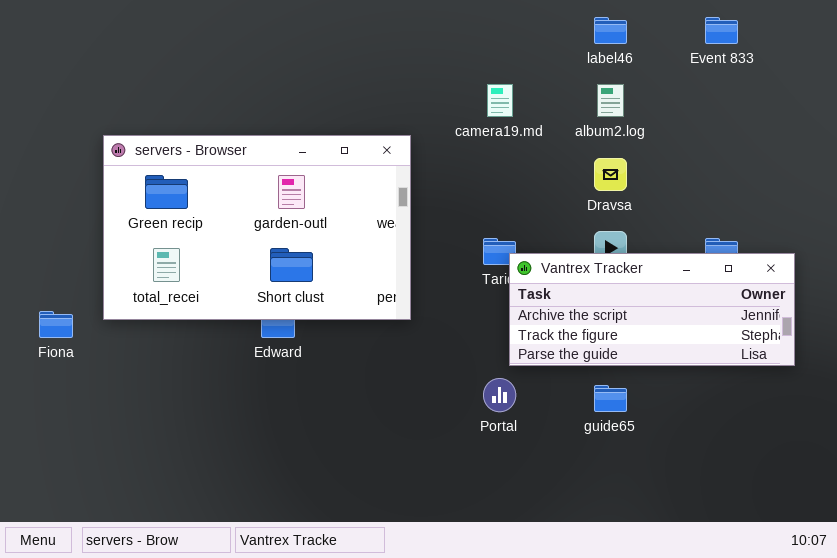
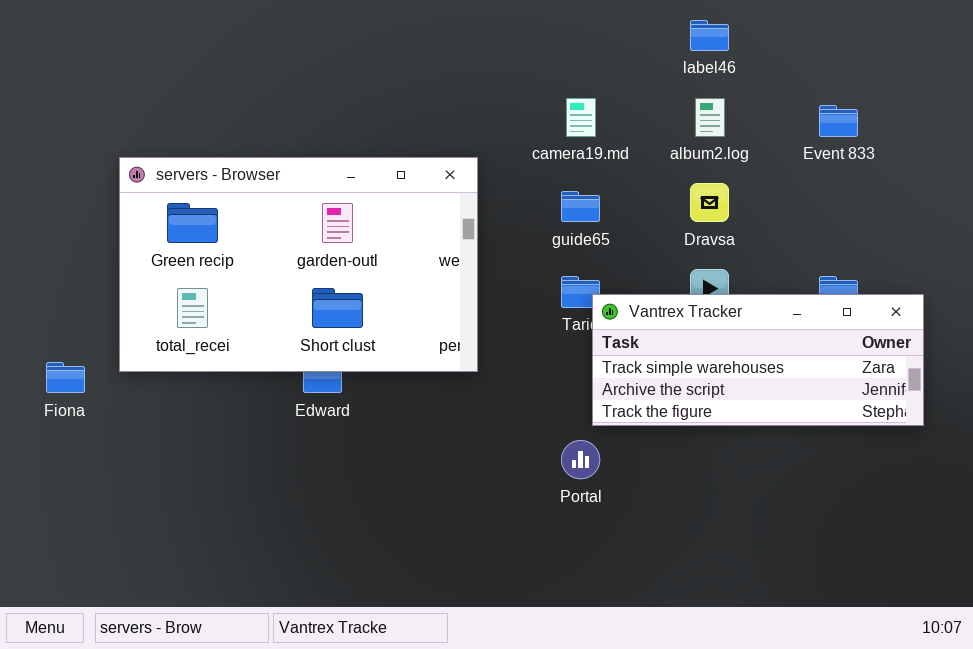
Event 833: [705,17,738,44] -> [819,105,858,137], moved
Vantrex Tracker: [509,253,795,366] -> [592,294,924,426], scrolled up 1 row
guide65: [594,385,627,412] -> [561,191,600,222], moved

